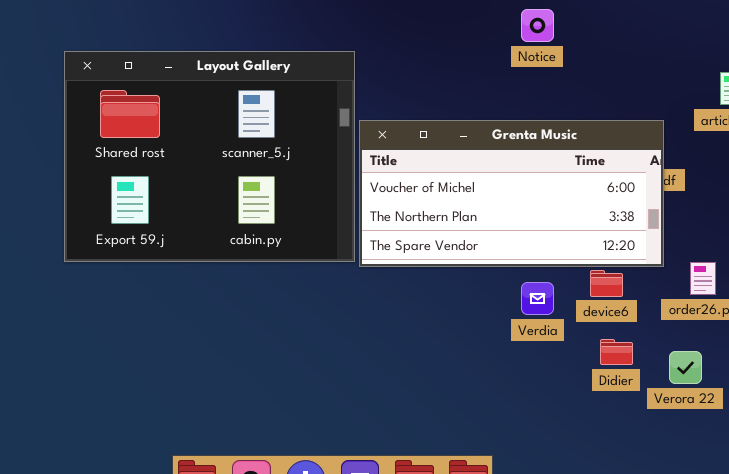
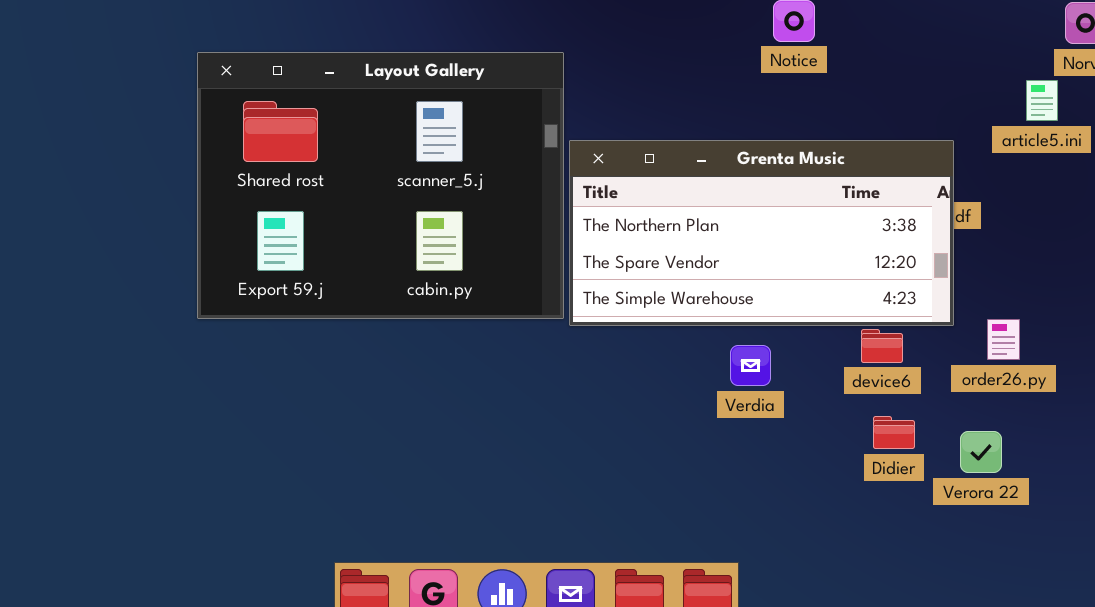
Grenta Music: [359,120,664,267] -> [569,140,954,326], scrolled down 1 row
Verdia: [521,282,554,315] -> [730,345,771,386], moved

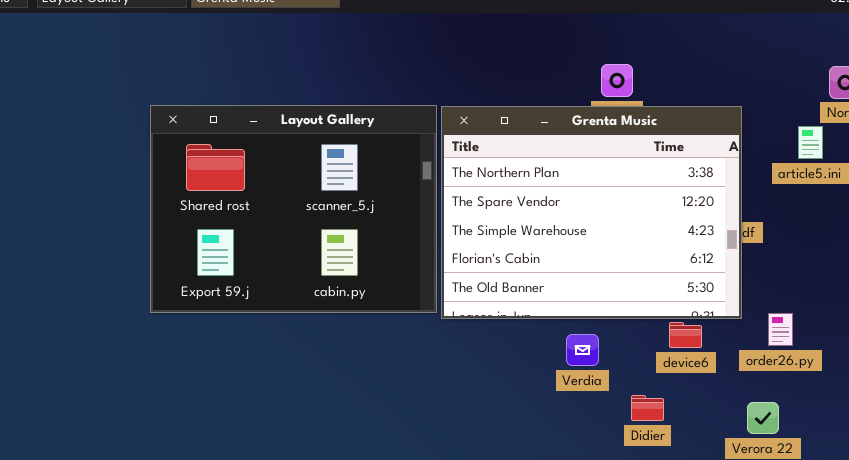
Grenta Music: [569,140,954,326] -> [441,106,742,319], resized
Didier: [873,416,915,449] -> [631,395,664,421], moved

